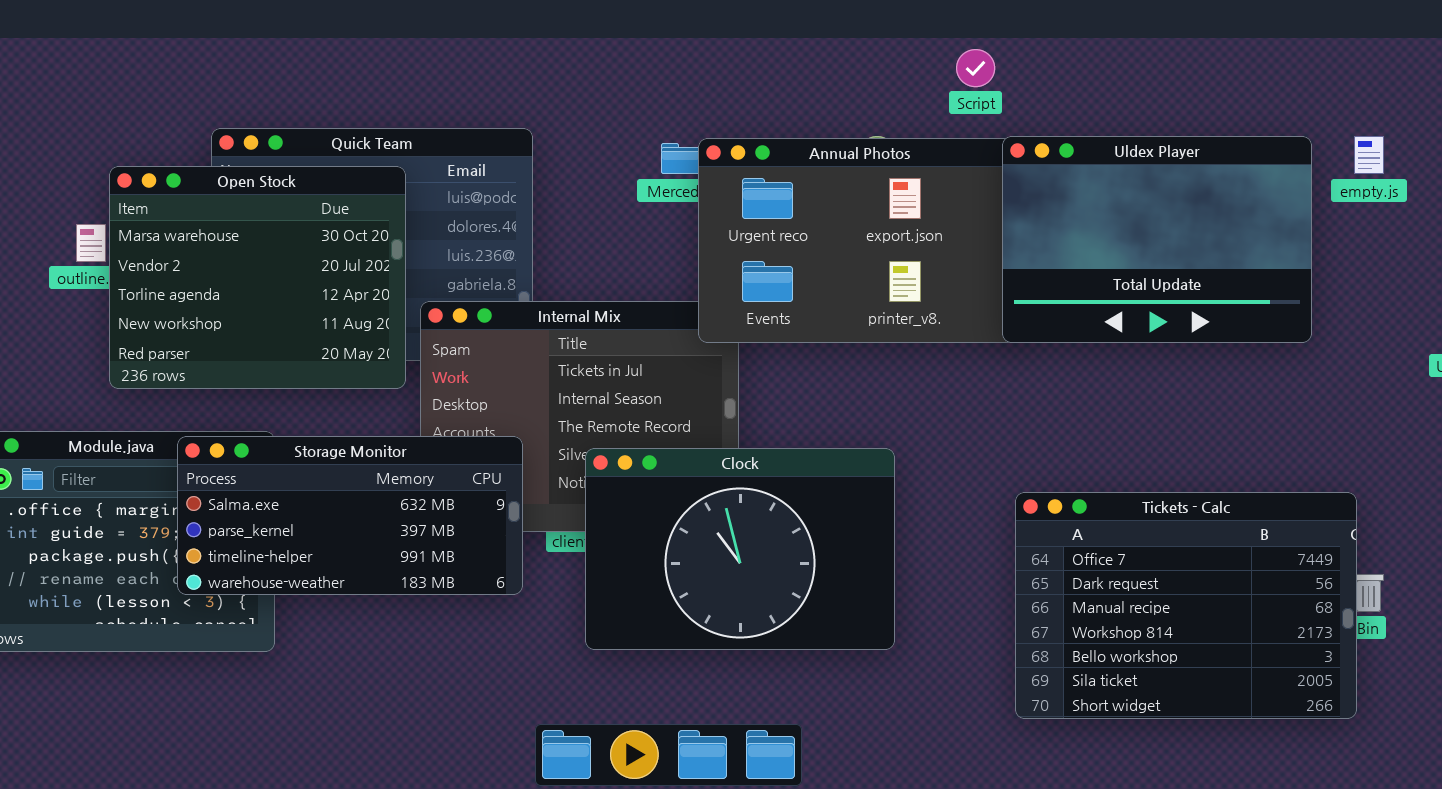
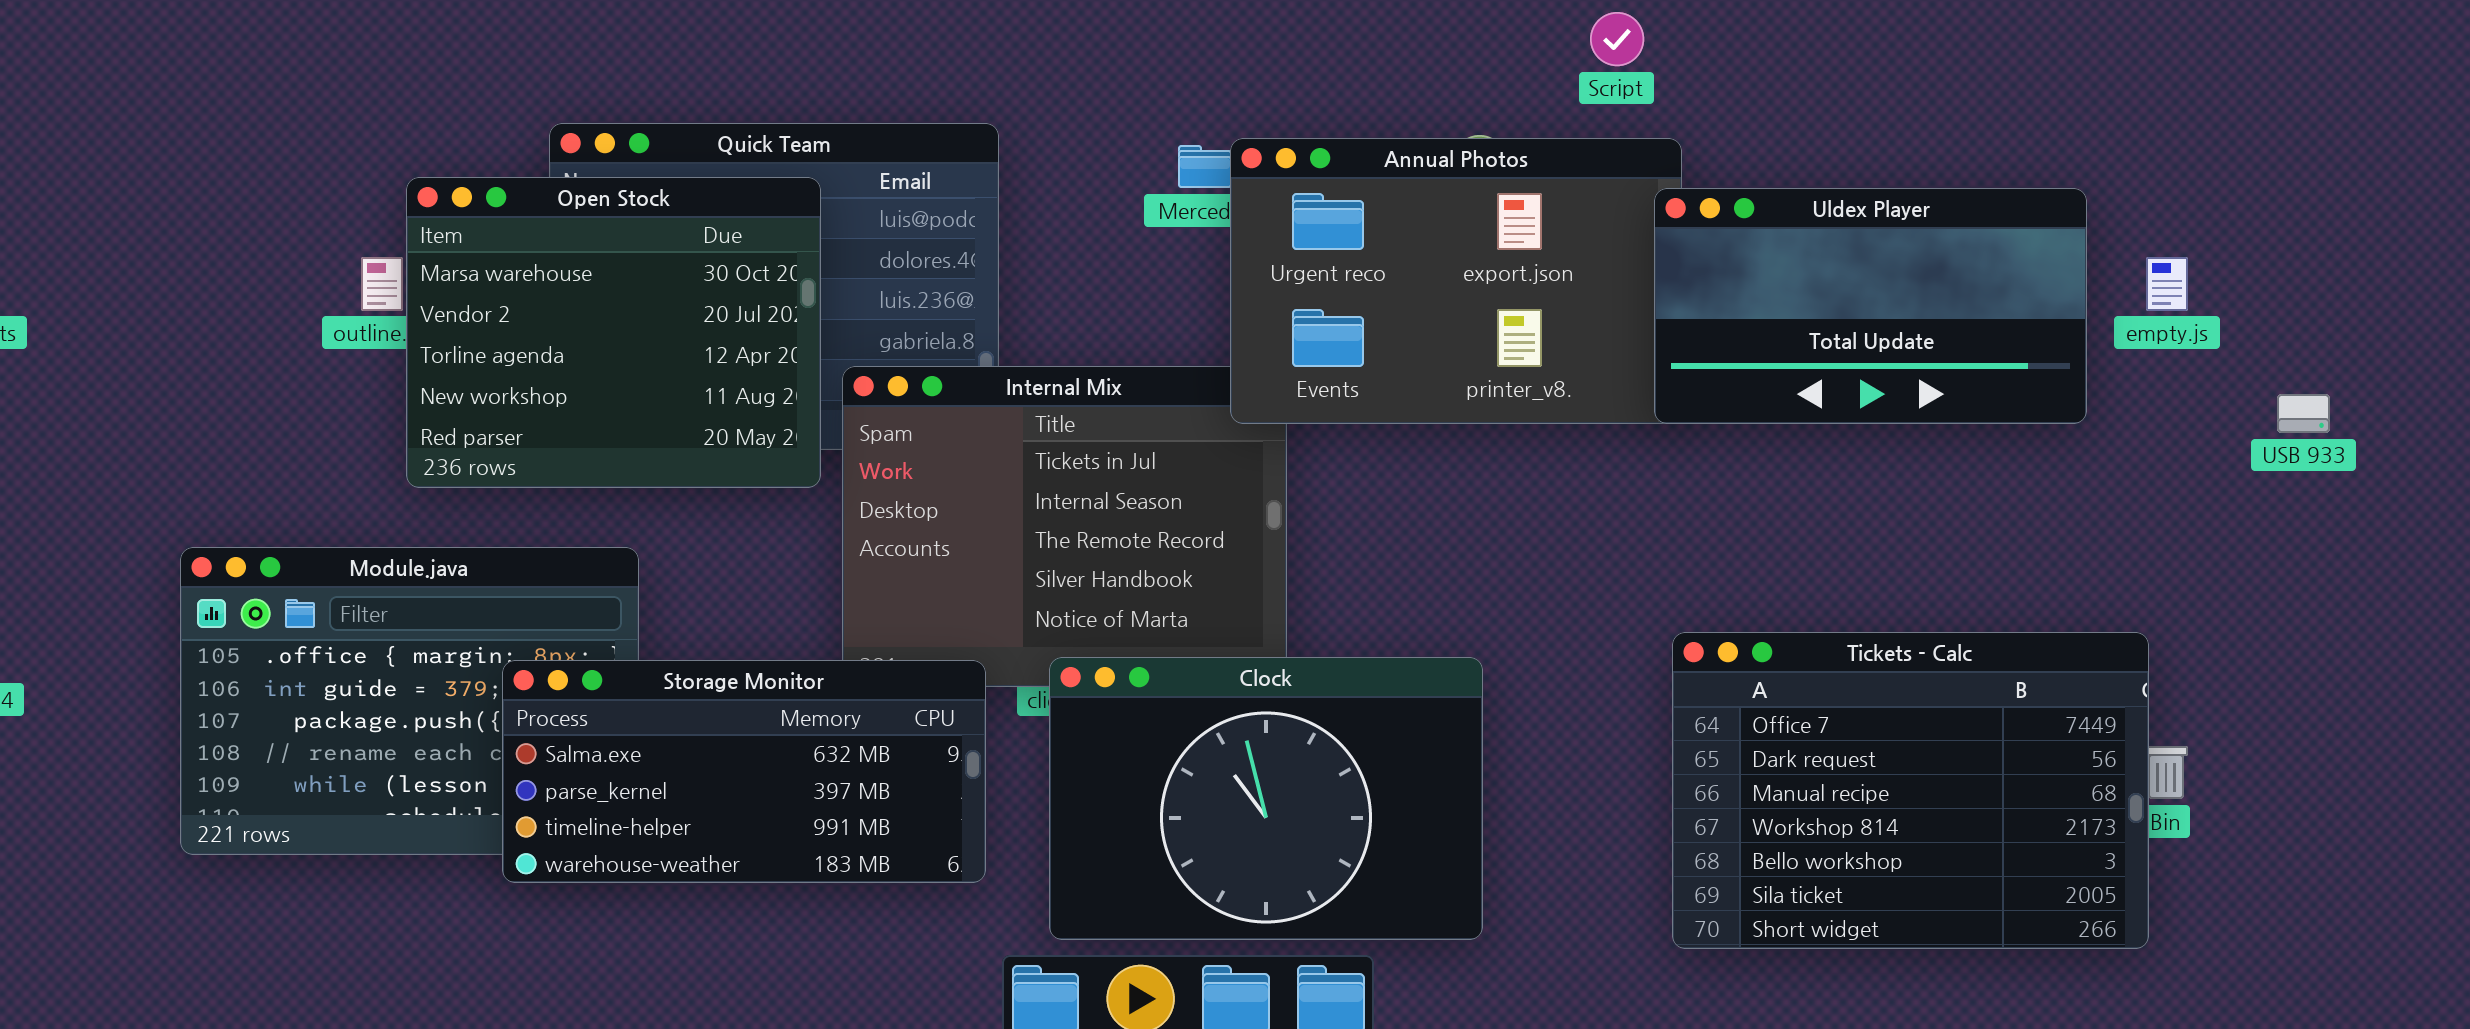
Uldex Player: [1002,136,1312,343] -> [1654,188,2087,424], resized
empty.js: [1354,136,1384,174] -> [2146,257,2188,311], moved
Storage Monitor: [177,436,523,595] -> [502,660,986,883], moved
Clock: [585,448,895,650] -> [1049,657,1483,940], moved

